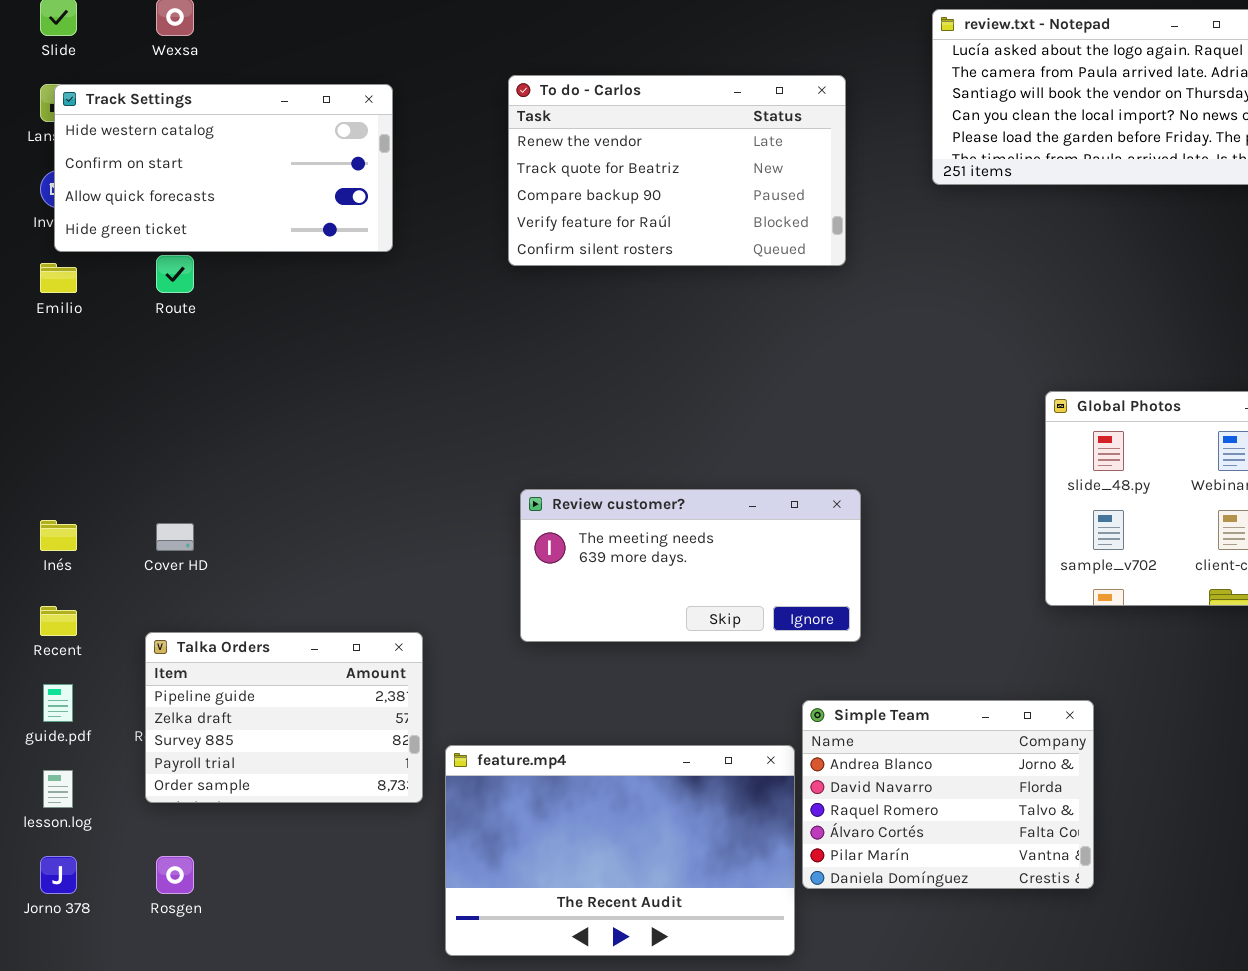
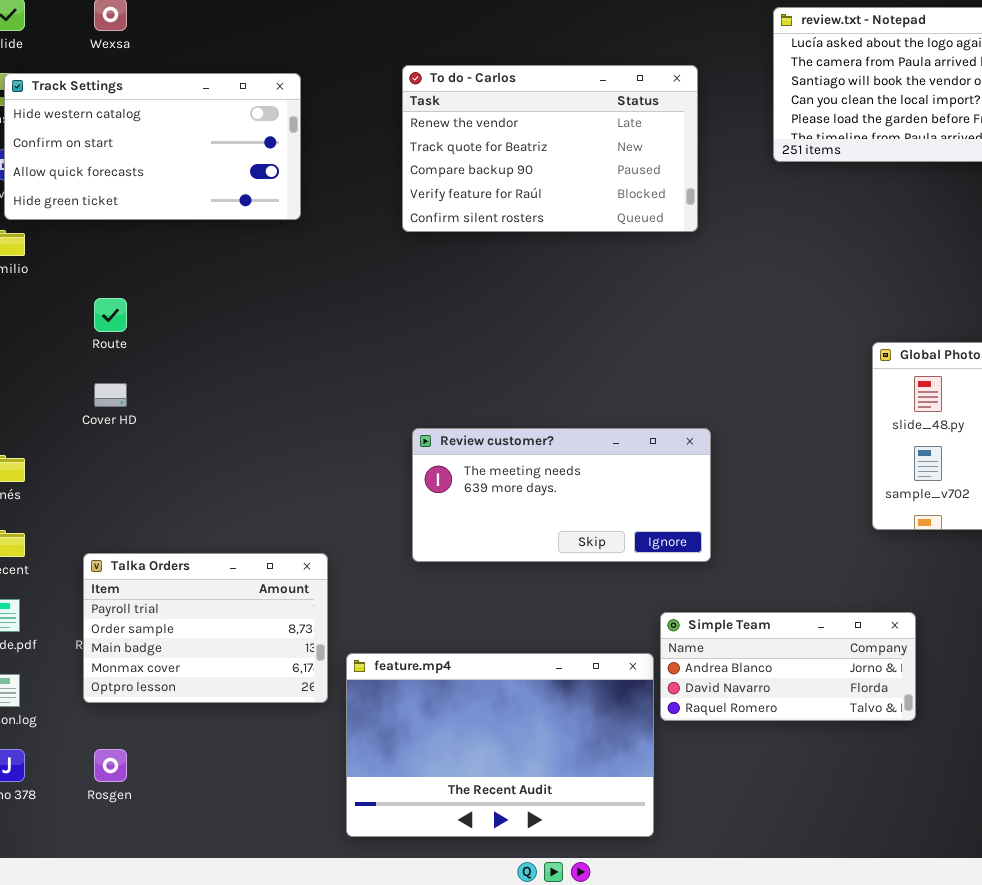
Route: [156,255,194,293] -> [94,298,127,332], moved
Cover HD: [156,523,194,551] -> [94,383,127,407], moved
Talka Orders: [145,632,423,803] -> [83,553,328,703], scrolled down 3 rows
Simple Team: [802,700,1094,889] -> [660,612,916,721], resized

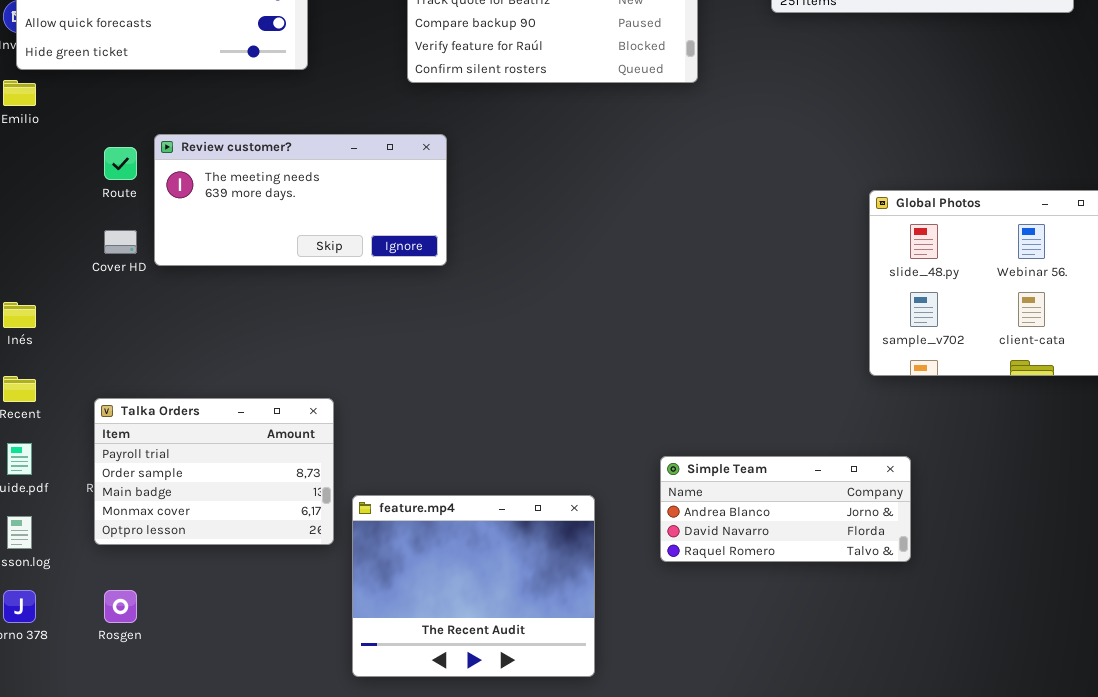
Review customer?: [412,428,711,562] -> [154,134,447,266], moved
feature.mp4: [346,653,654,837] -> [352,495,595,677], resized

